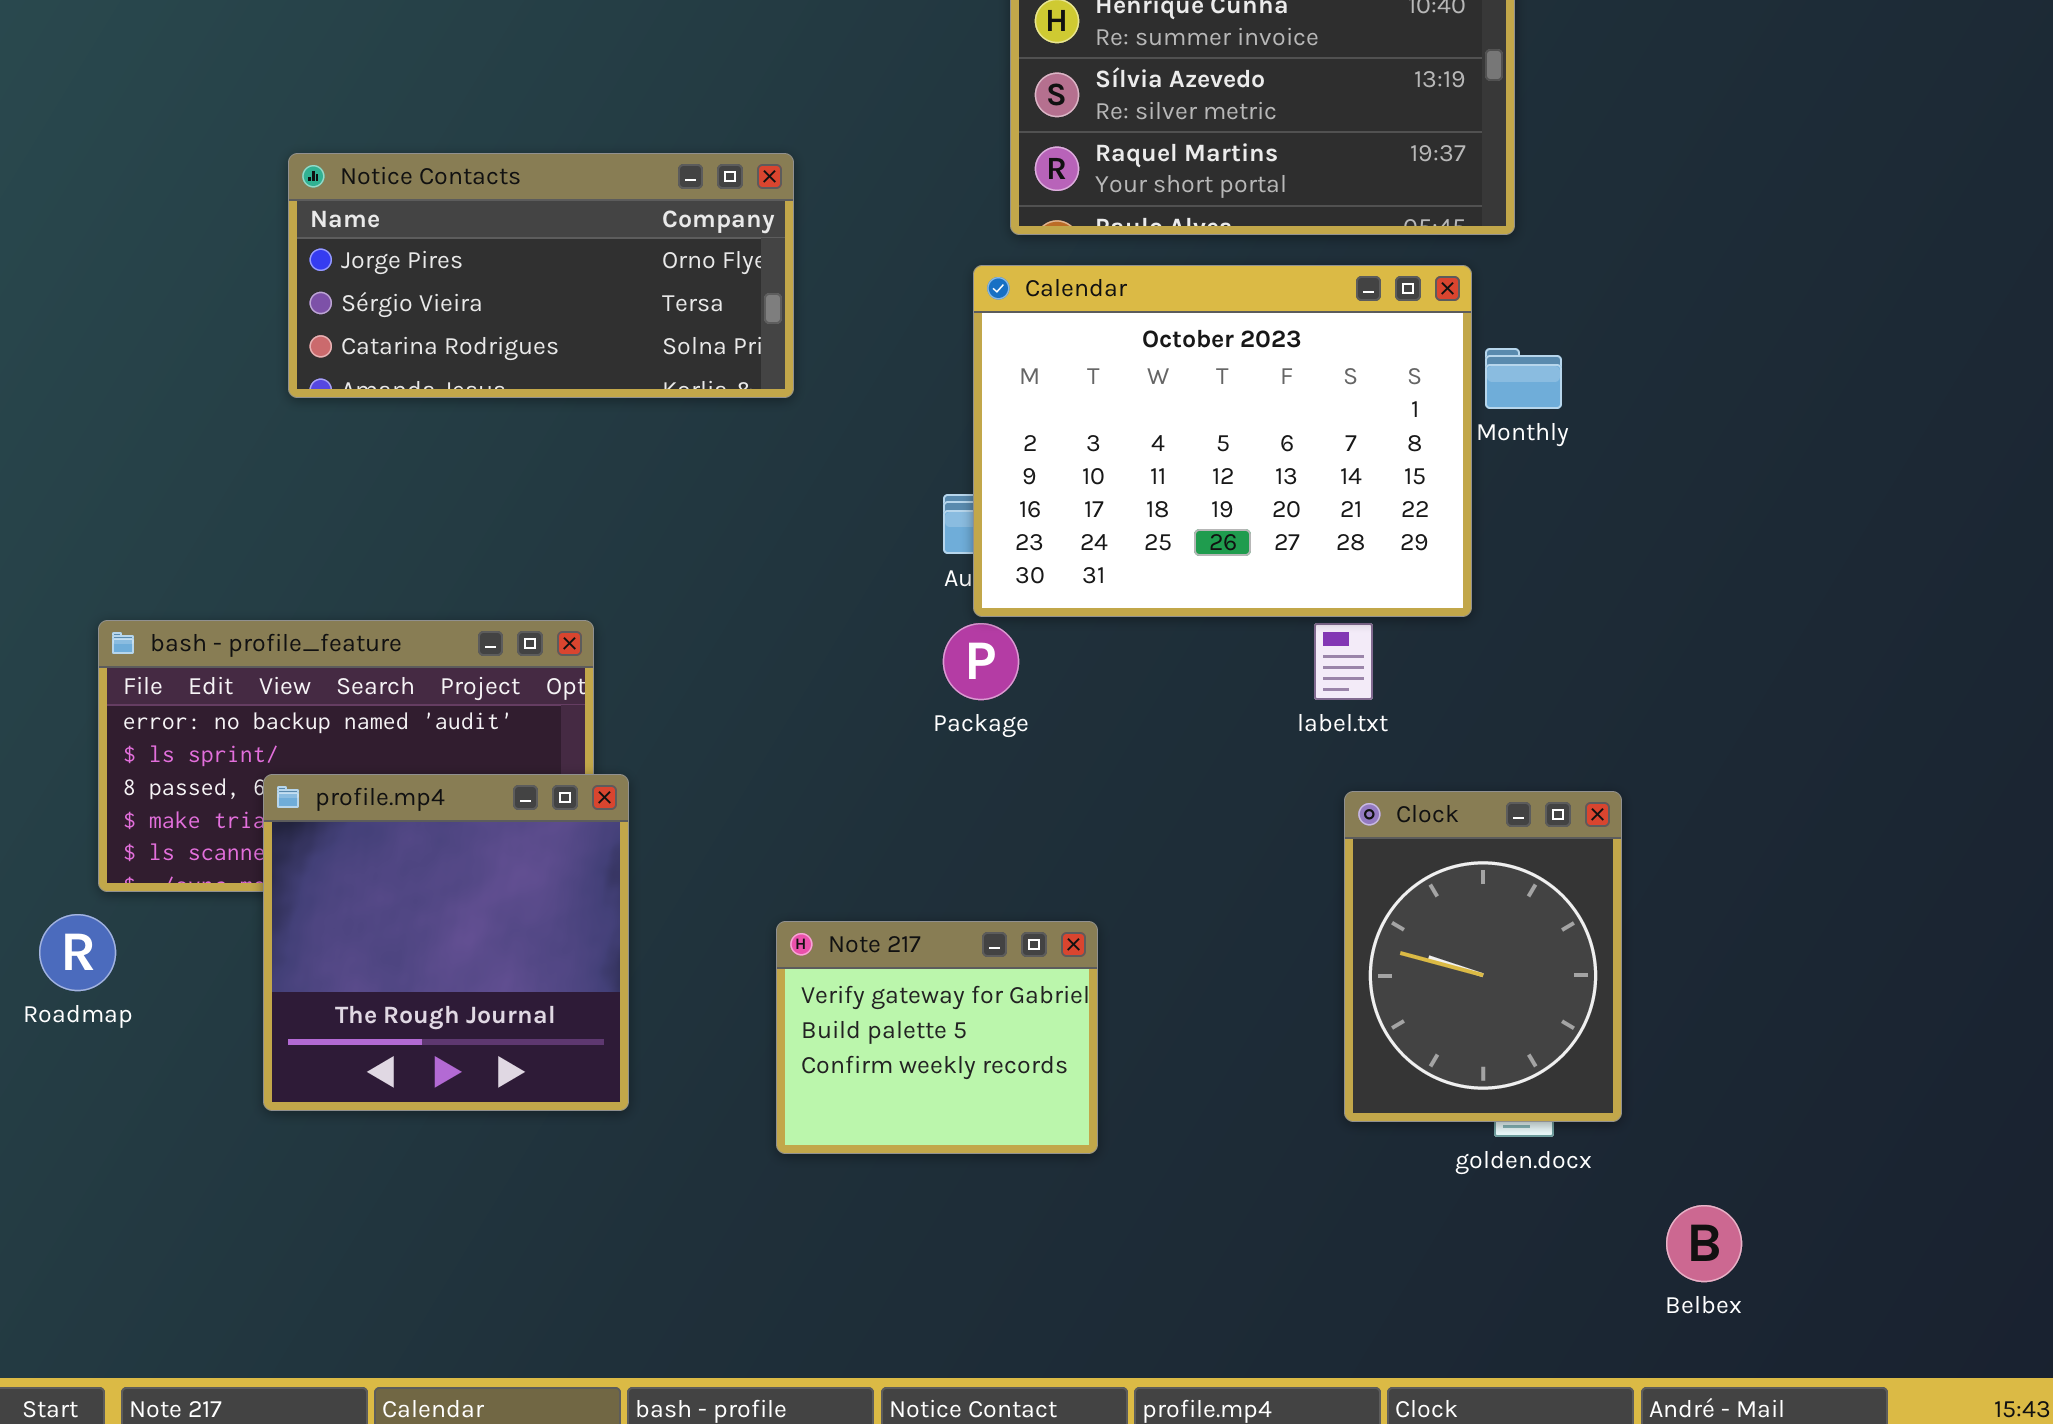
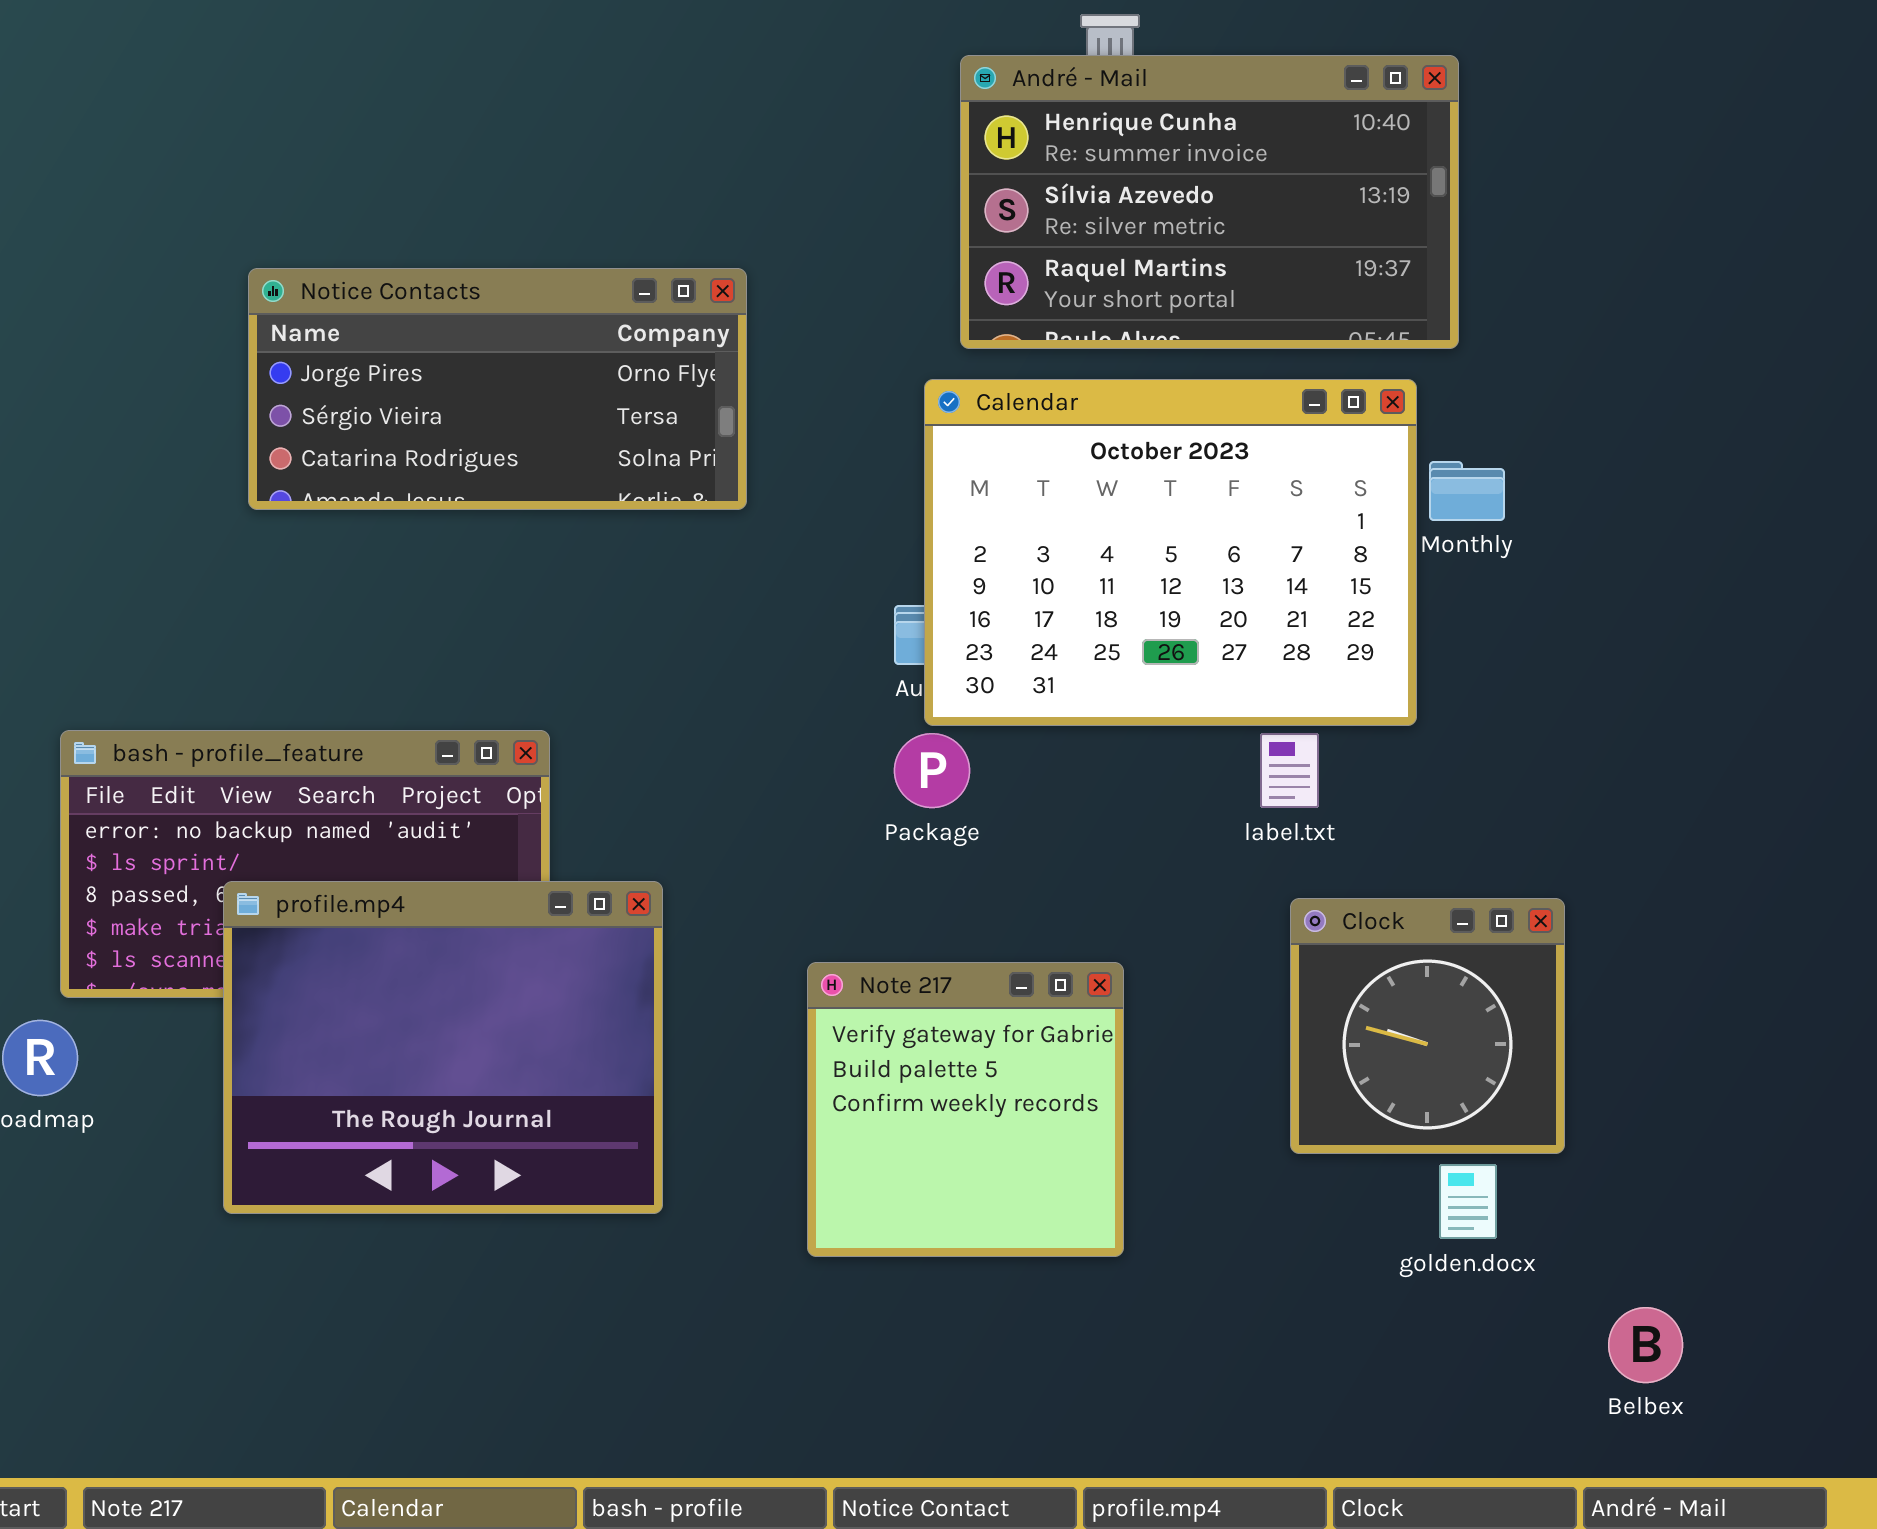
profile.mp4: [263,774,629,1111] -> [223,881,663,1214], resized
Clock: [1344,791,1622,1122] -> [1290,898,1565,1154], resized
Note 217: [776,921,1098,1154] -> [807,962,1124,1257], moved, resized

